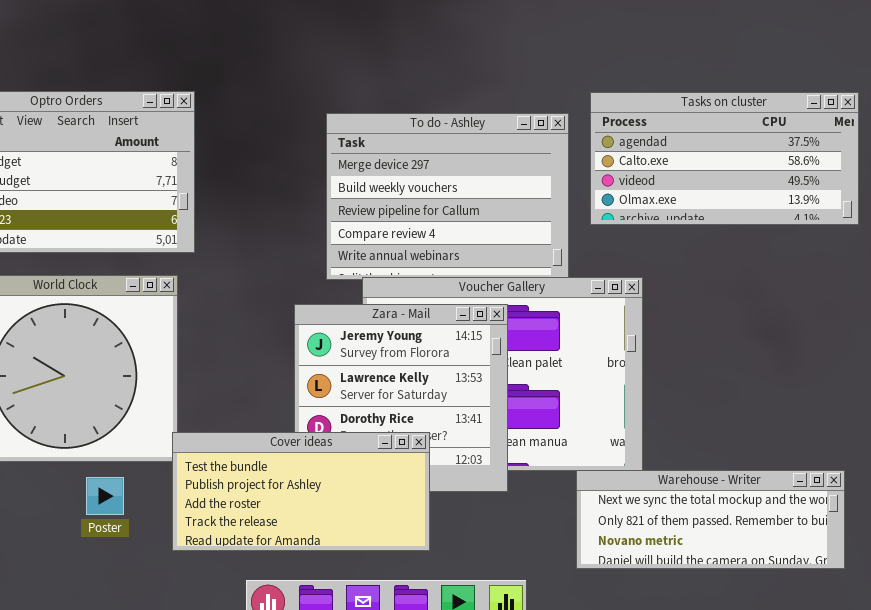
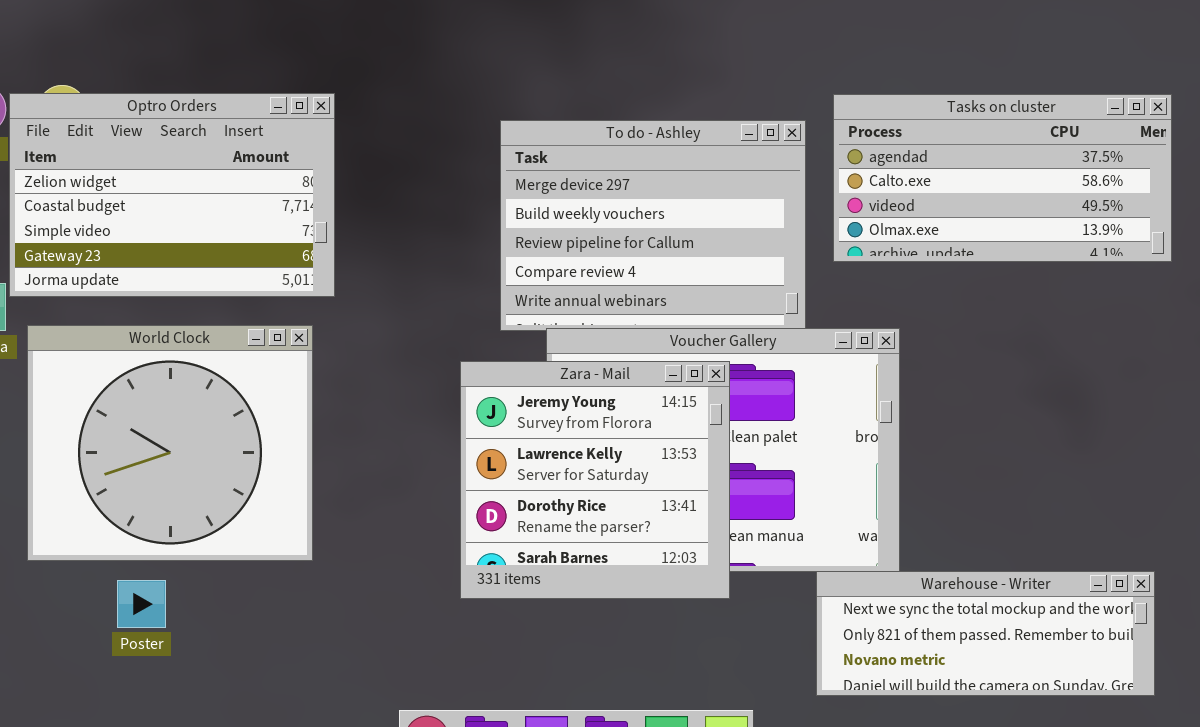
Cover ideas: [172,432,430,551] -> none, closed
Poster: [86,477,124,515] -> [117,580,166,628], moved

